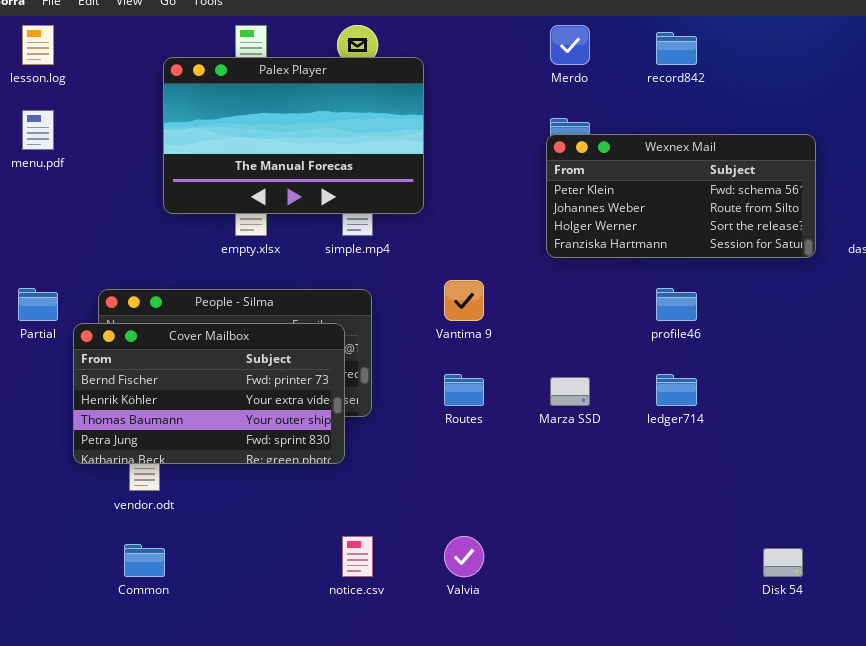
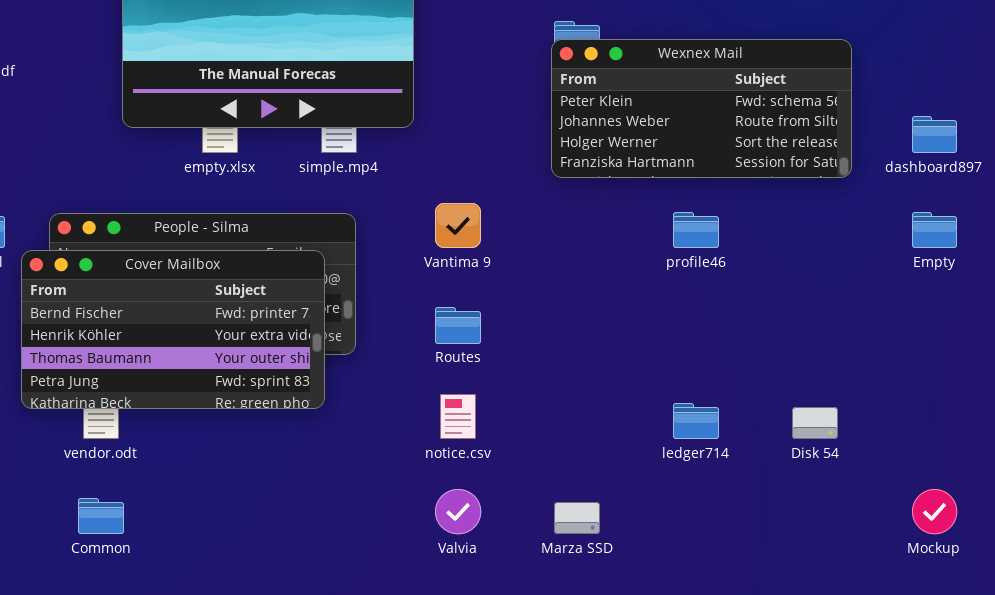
ledger714: [656,374,697,406] -> [673,403,719,439], moved
Marza SSD: [550,377,590,406] -> [554,502,600,534], moved
notice.csv: [342,536,373,577] -> [440,394,476,439], moved
Disk 54: [763,548,803,577] -> [792,407,838,439], moved

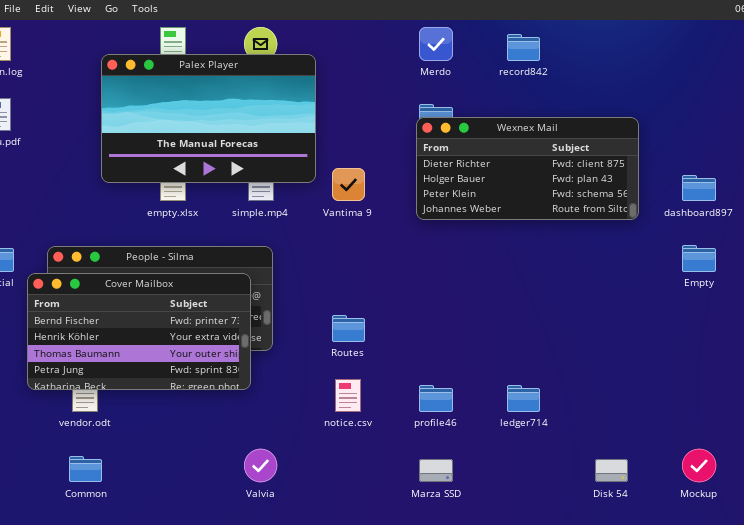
Wexnex Mail: [551,39,852,178] -> [416,117,639,220], scrolled up 2 rows
Vantima 9: [435,203,481,248] -> [332,168,365,201], moved
profile46: [673,212,719,248] -> [419,385,453,412], moved
Disk 54: [792,407,838,439] -> [595,459,628,482], moved
Valvia: [435,489,481,534] -> [244,449,277,482], moved

